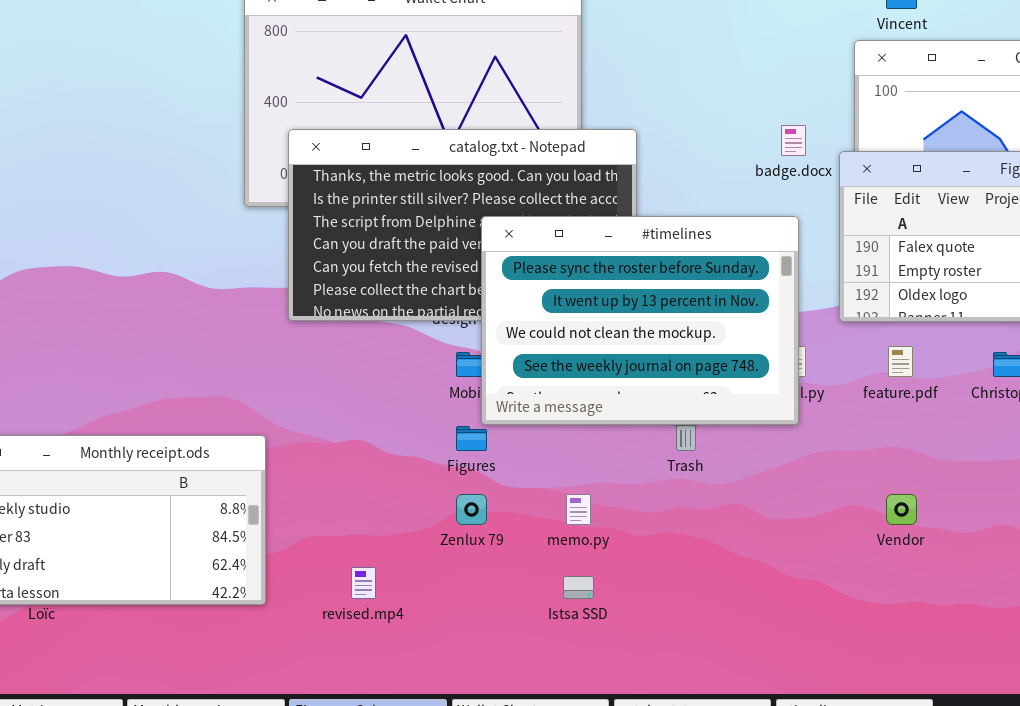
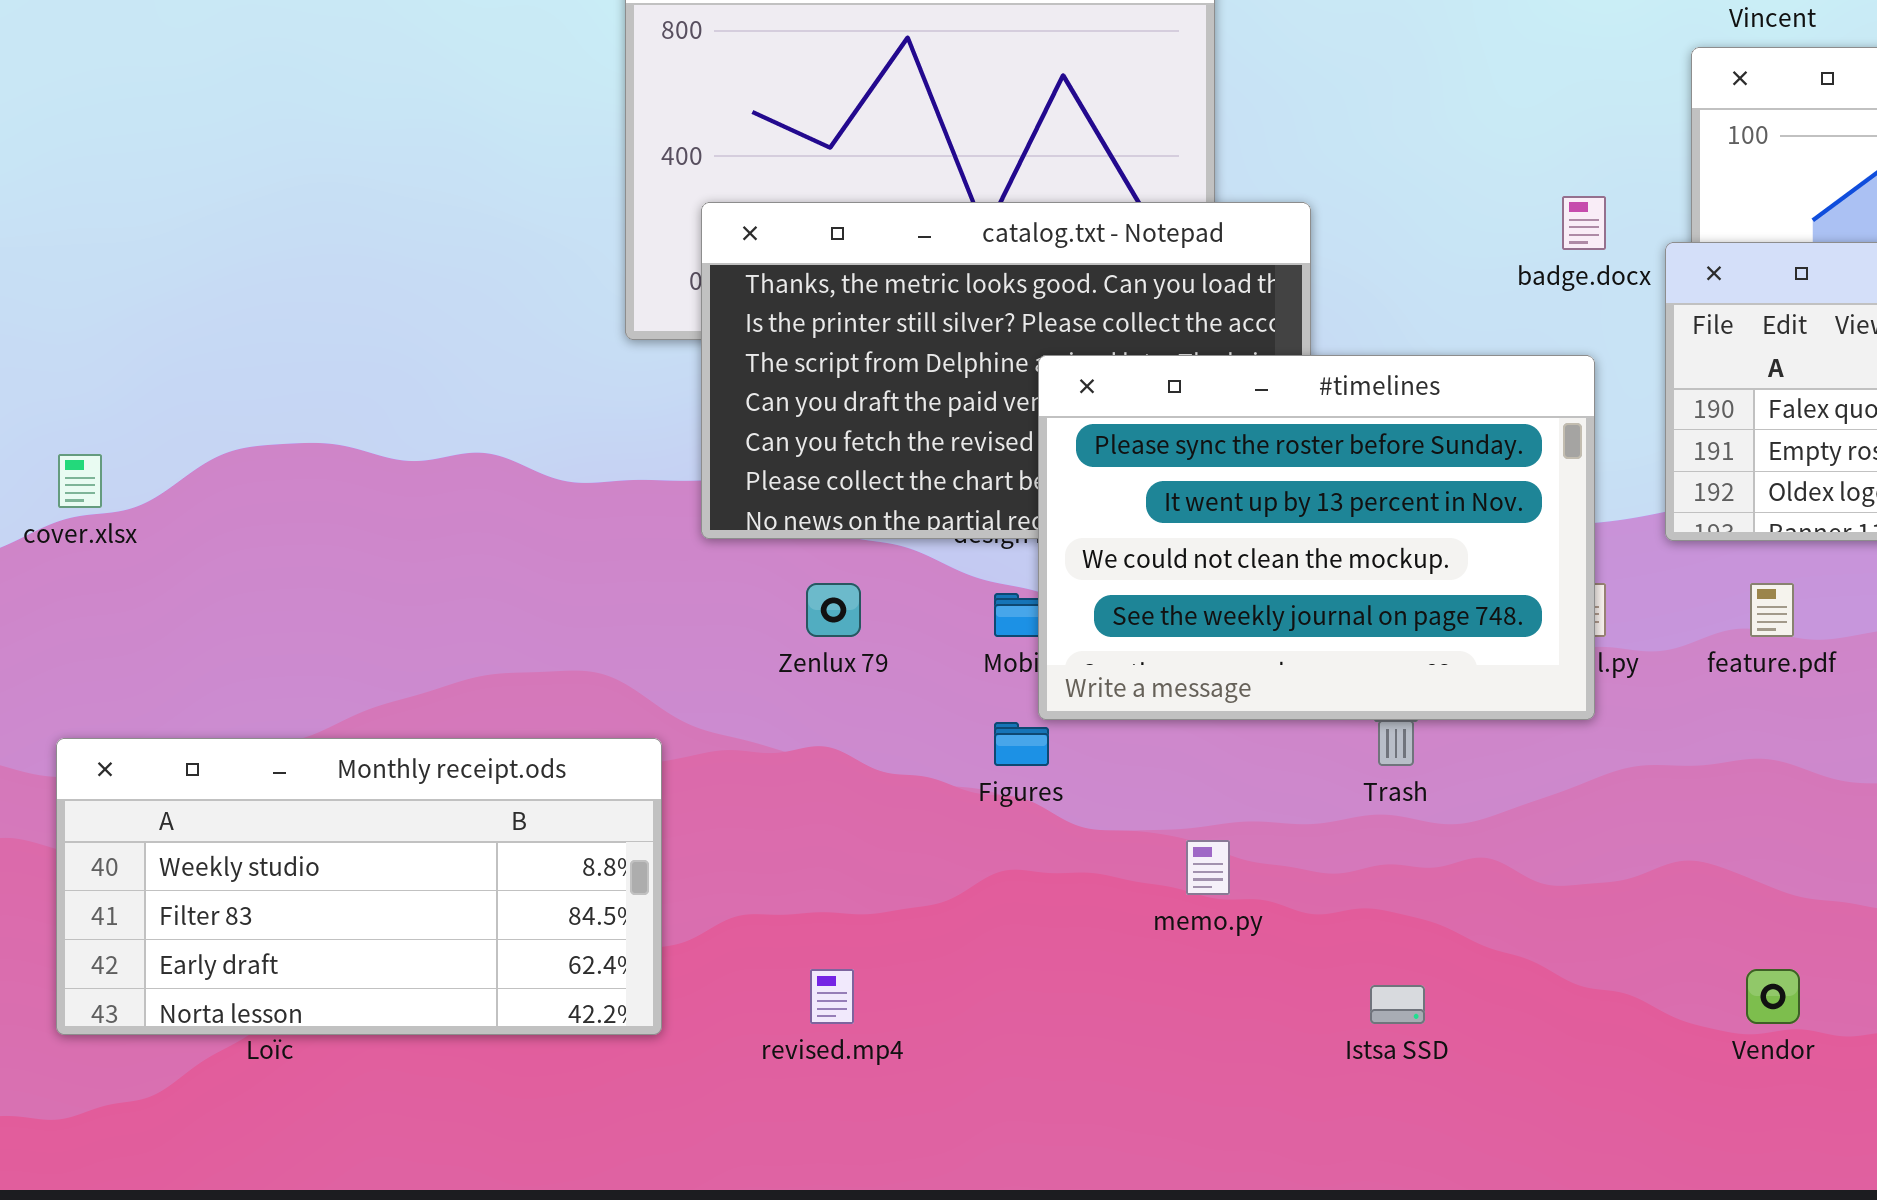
Zenlux 79: [456,494,487,525] -> [806,583,861,637], moved
Vendor: [886,494,917,525] -> [1746,969,1800,1024], moved
Istsa SSD: [563,576,594,599] -> [1370,985,1425,1024], moved

